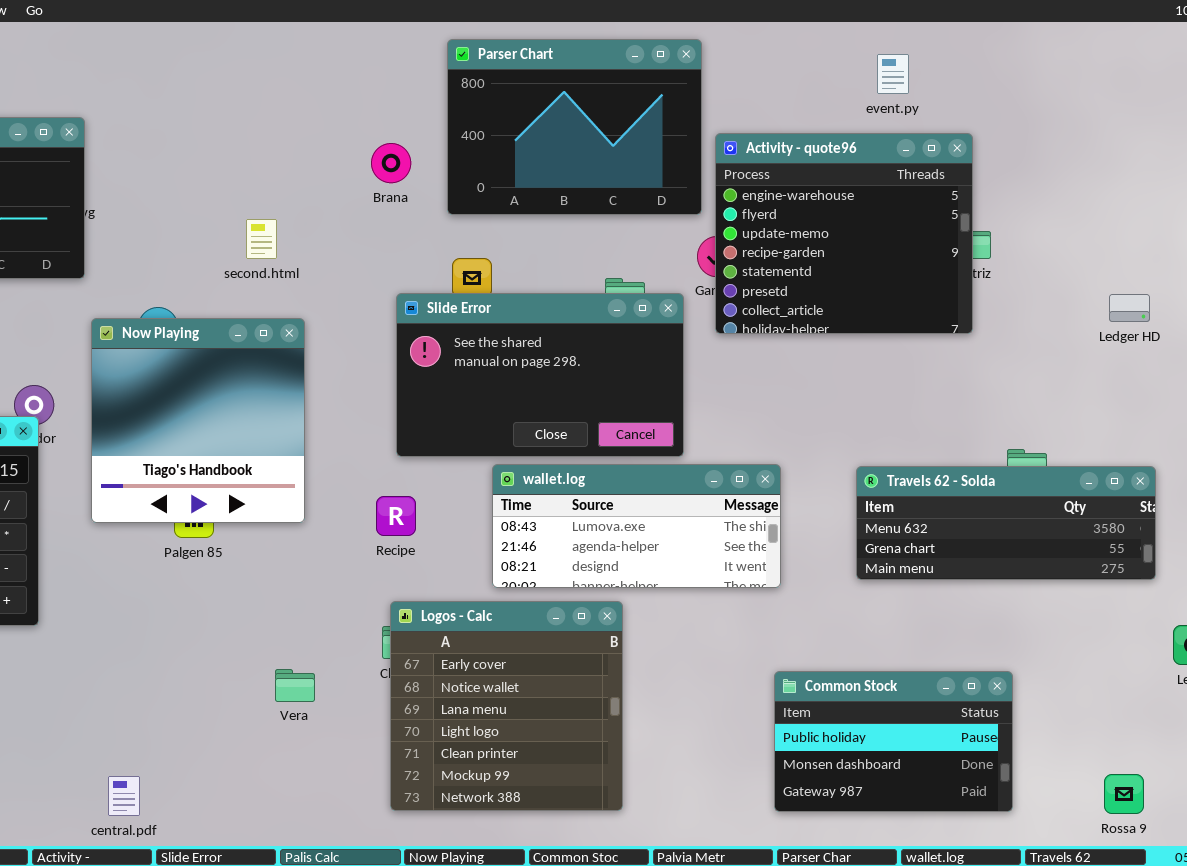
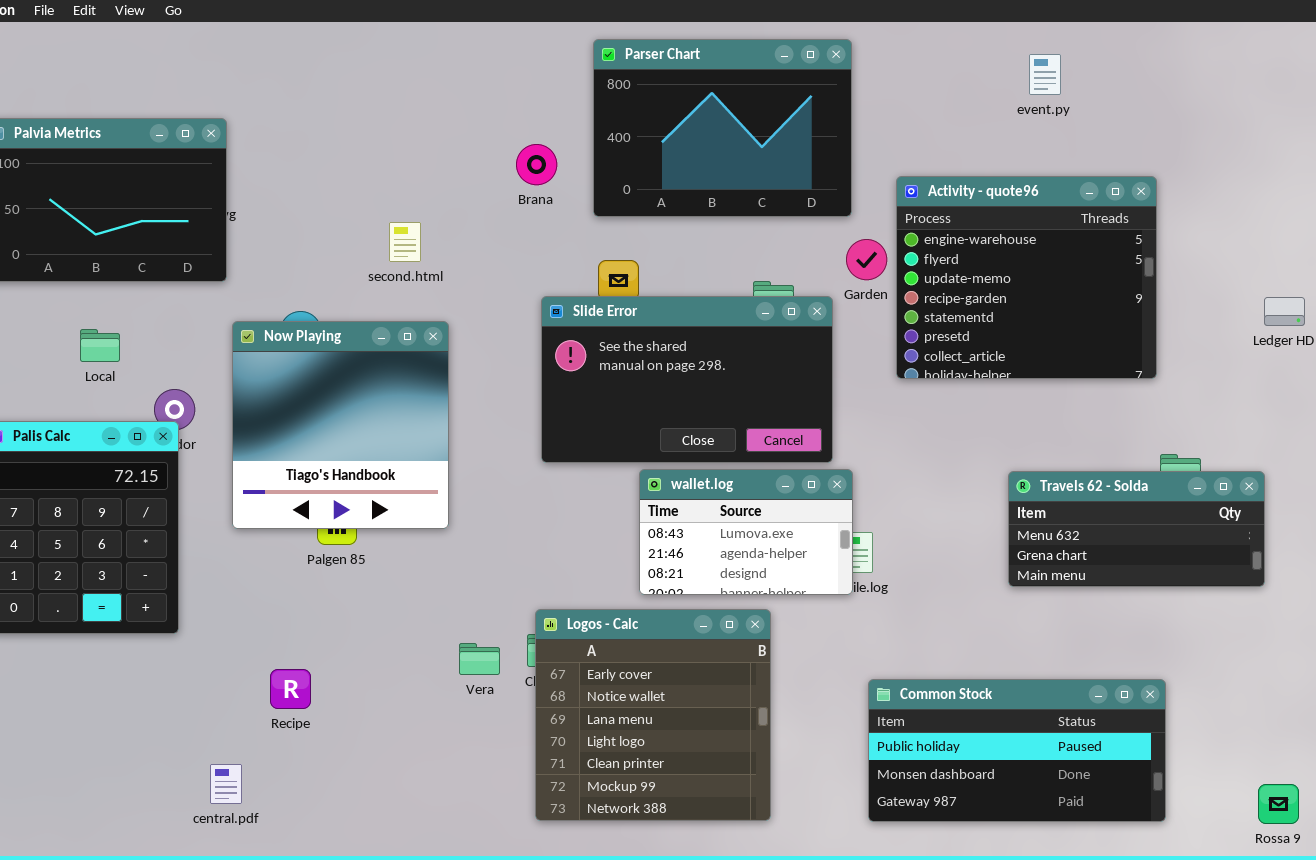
Activity - quote96: [715,133,973,334] -> [896,176,1157,379], moved
wallet.log: [492,464,781,588] -> [639,469,853,595], resized
Travels 62 - Solda: [856,466,1156,580] -> [1008,471,1265,587], resized
Recipe: [376,496,416,536] -> [270,669,311,709], moved
Vera: [275,669,315,702] -> [459,643,500,675], moved
Common Stock: [774,671,1013,812] -> [868,679,1166,822], resized
central.pdf: [108,776,140,816] -> [210,764,242,804], moved

